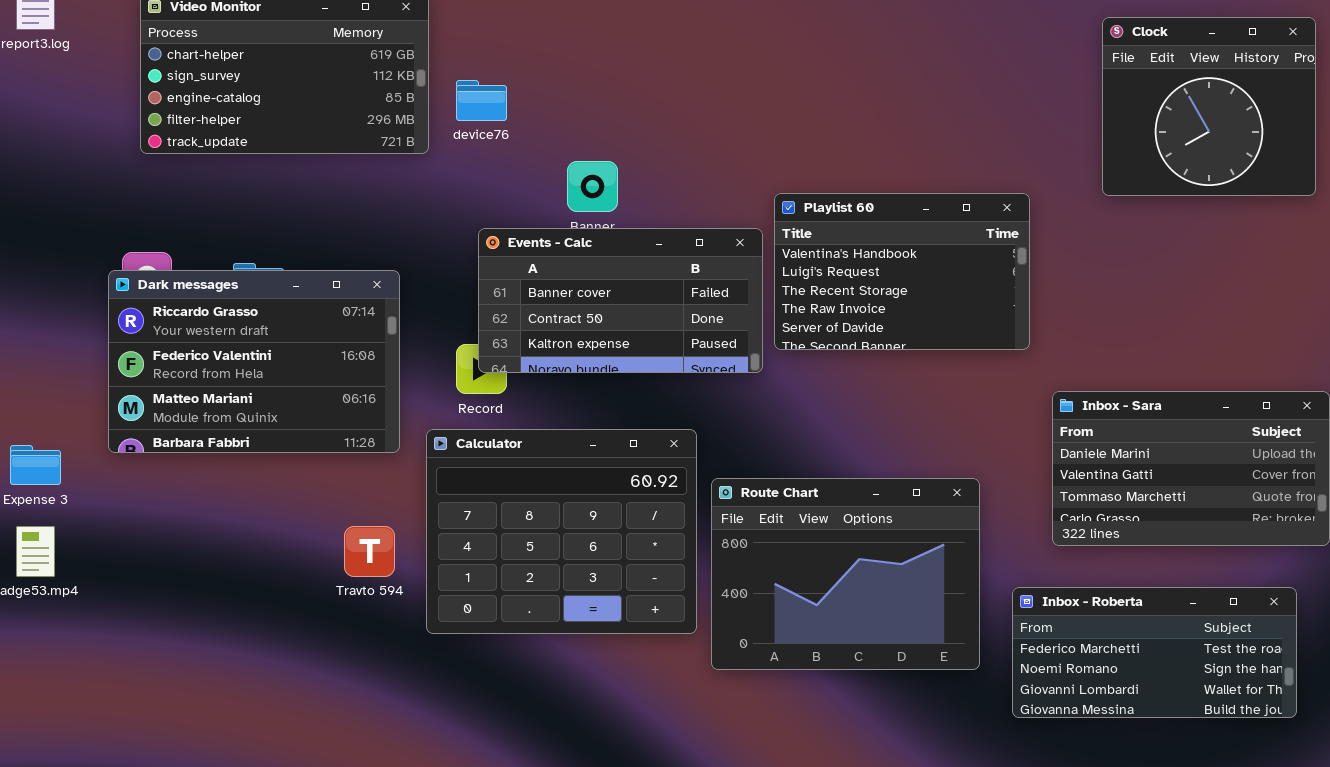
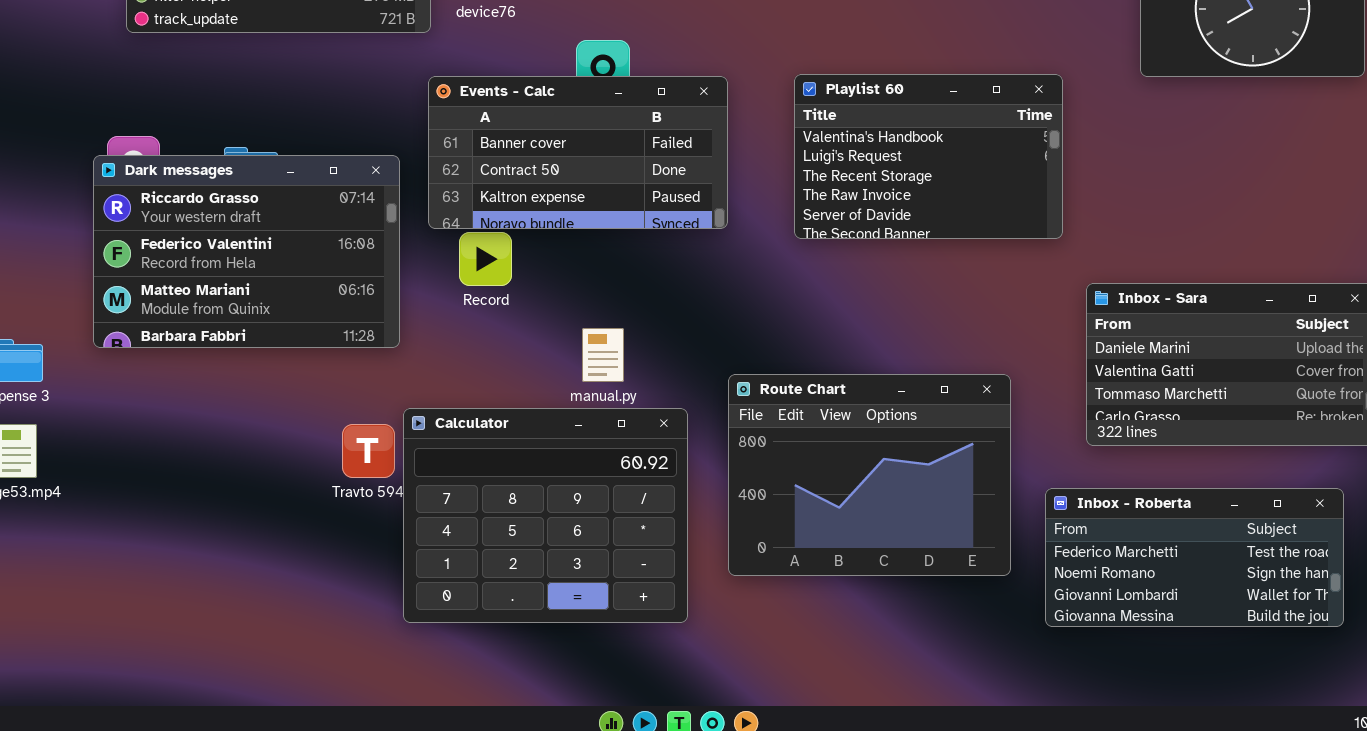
Events - Calc: [478,228,763,373] -> [428,76,728,229], moved
Calculator: [426,429,697,634] -> [403,408,688,623], moved

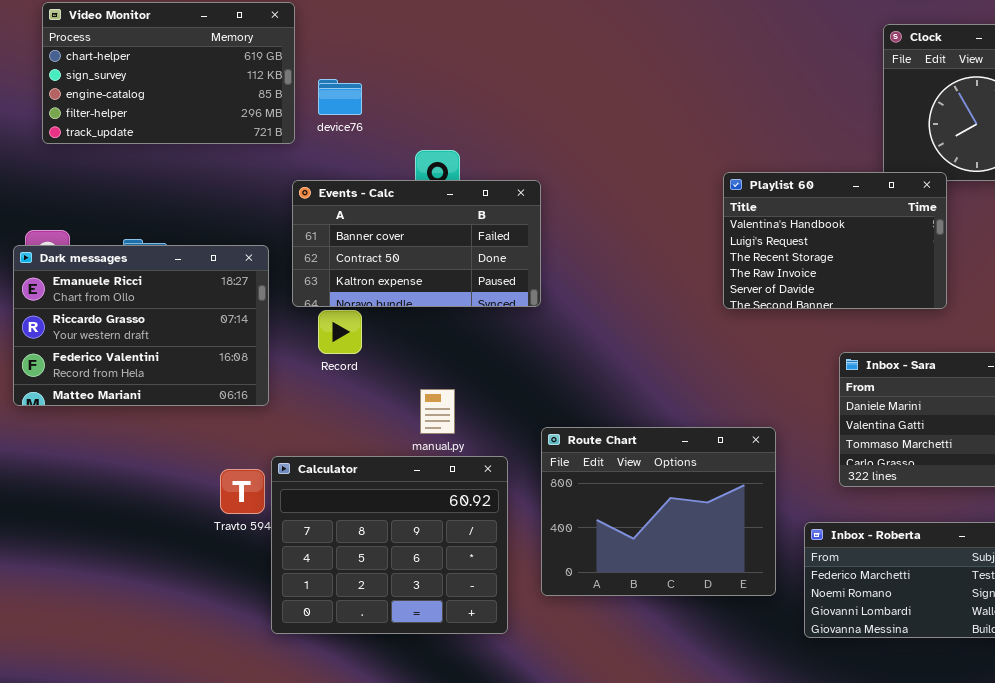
Playlist 60: [794,74,1063,239] -> [723,172,947,309], moved
Dark messages: [93,155,400,348] -> [13,245,269,406], scrolled up 1 row

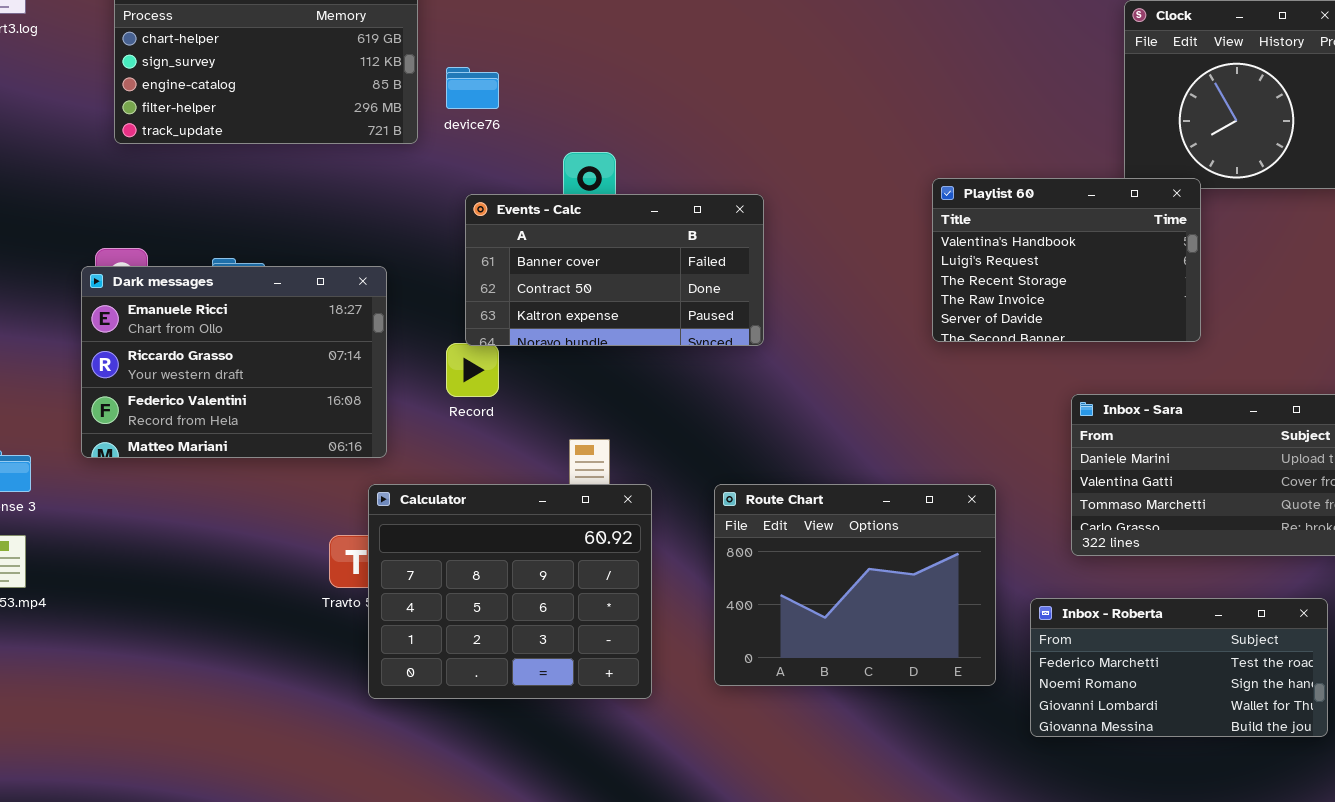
Events - Calc: [292,180,541,307] -> [465,194,764,346], moved
Calculator: [271,456,508,634] -> [368,484,652,699], moved

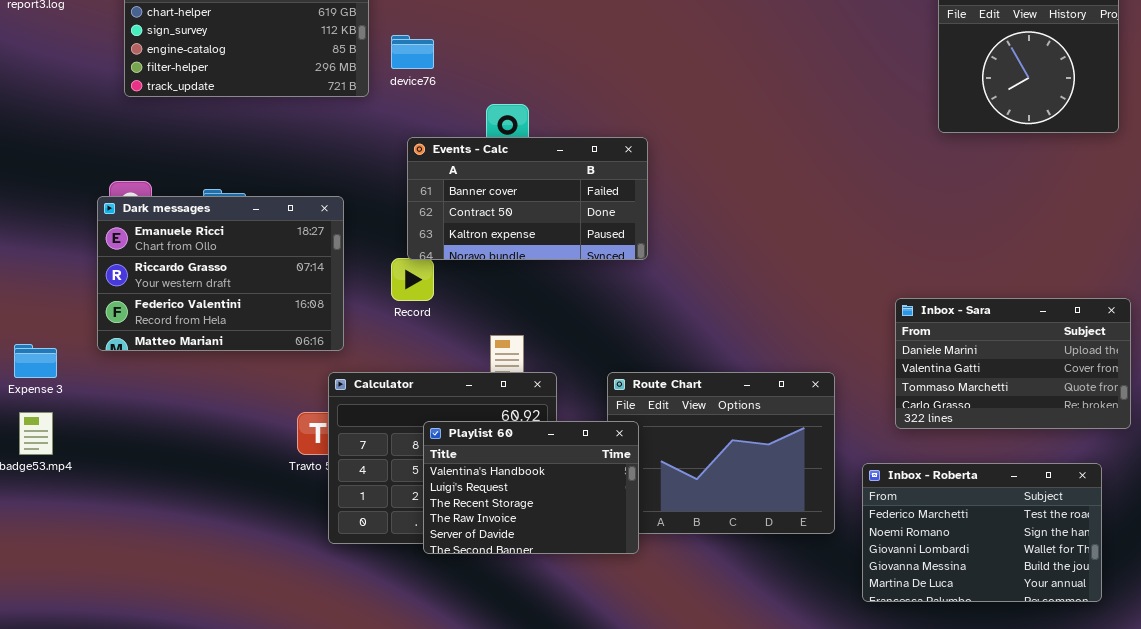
Playlist 60: [932,178,1201,342] -> [423,421,639,554], moved
Inbox - Roberta: [1030,598,1328,737] -> [862,463,1102,602], resized

